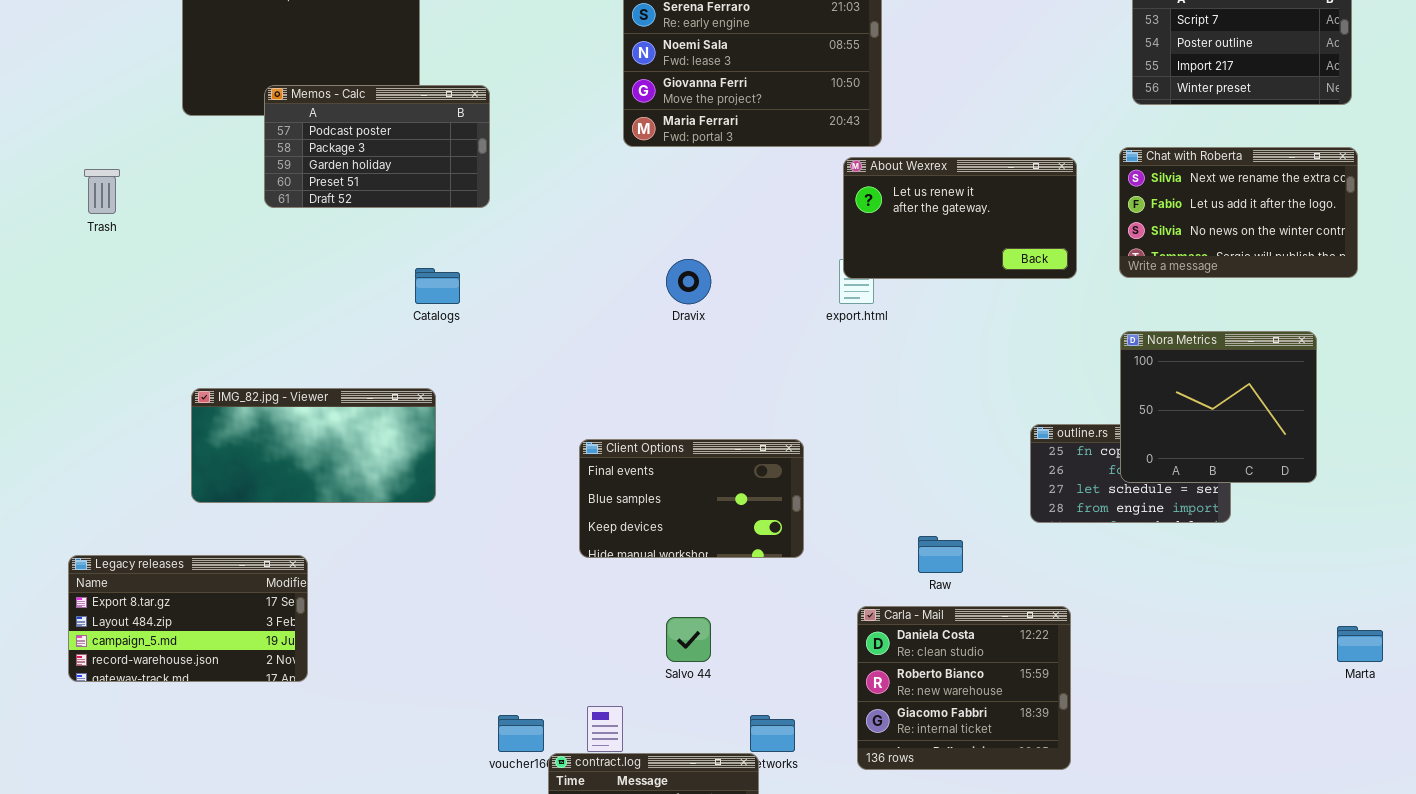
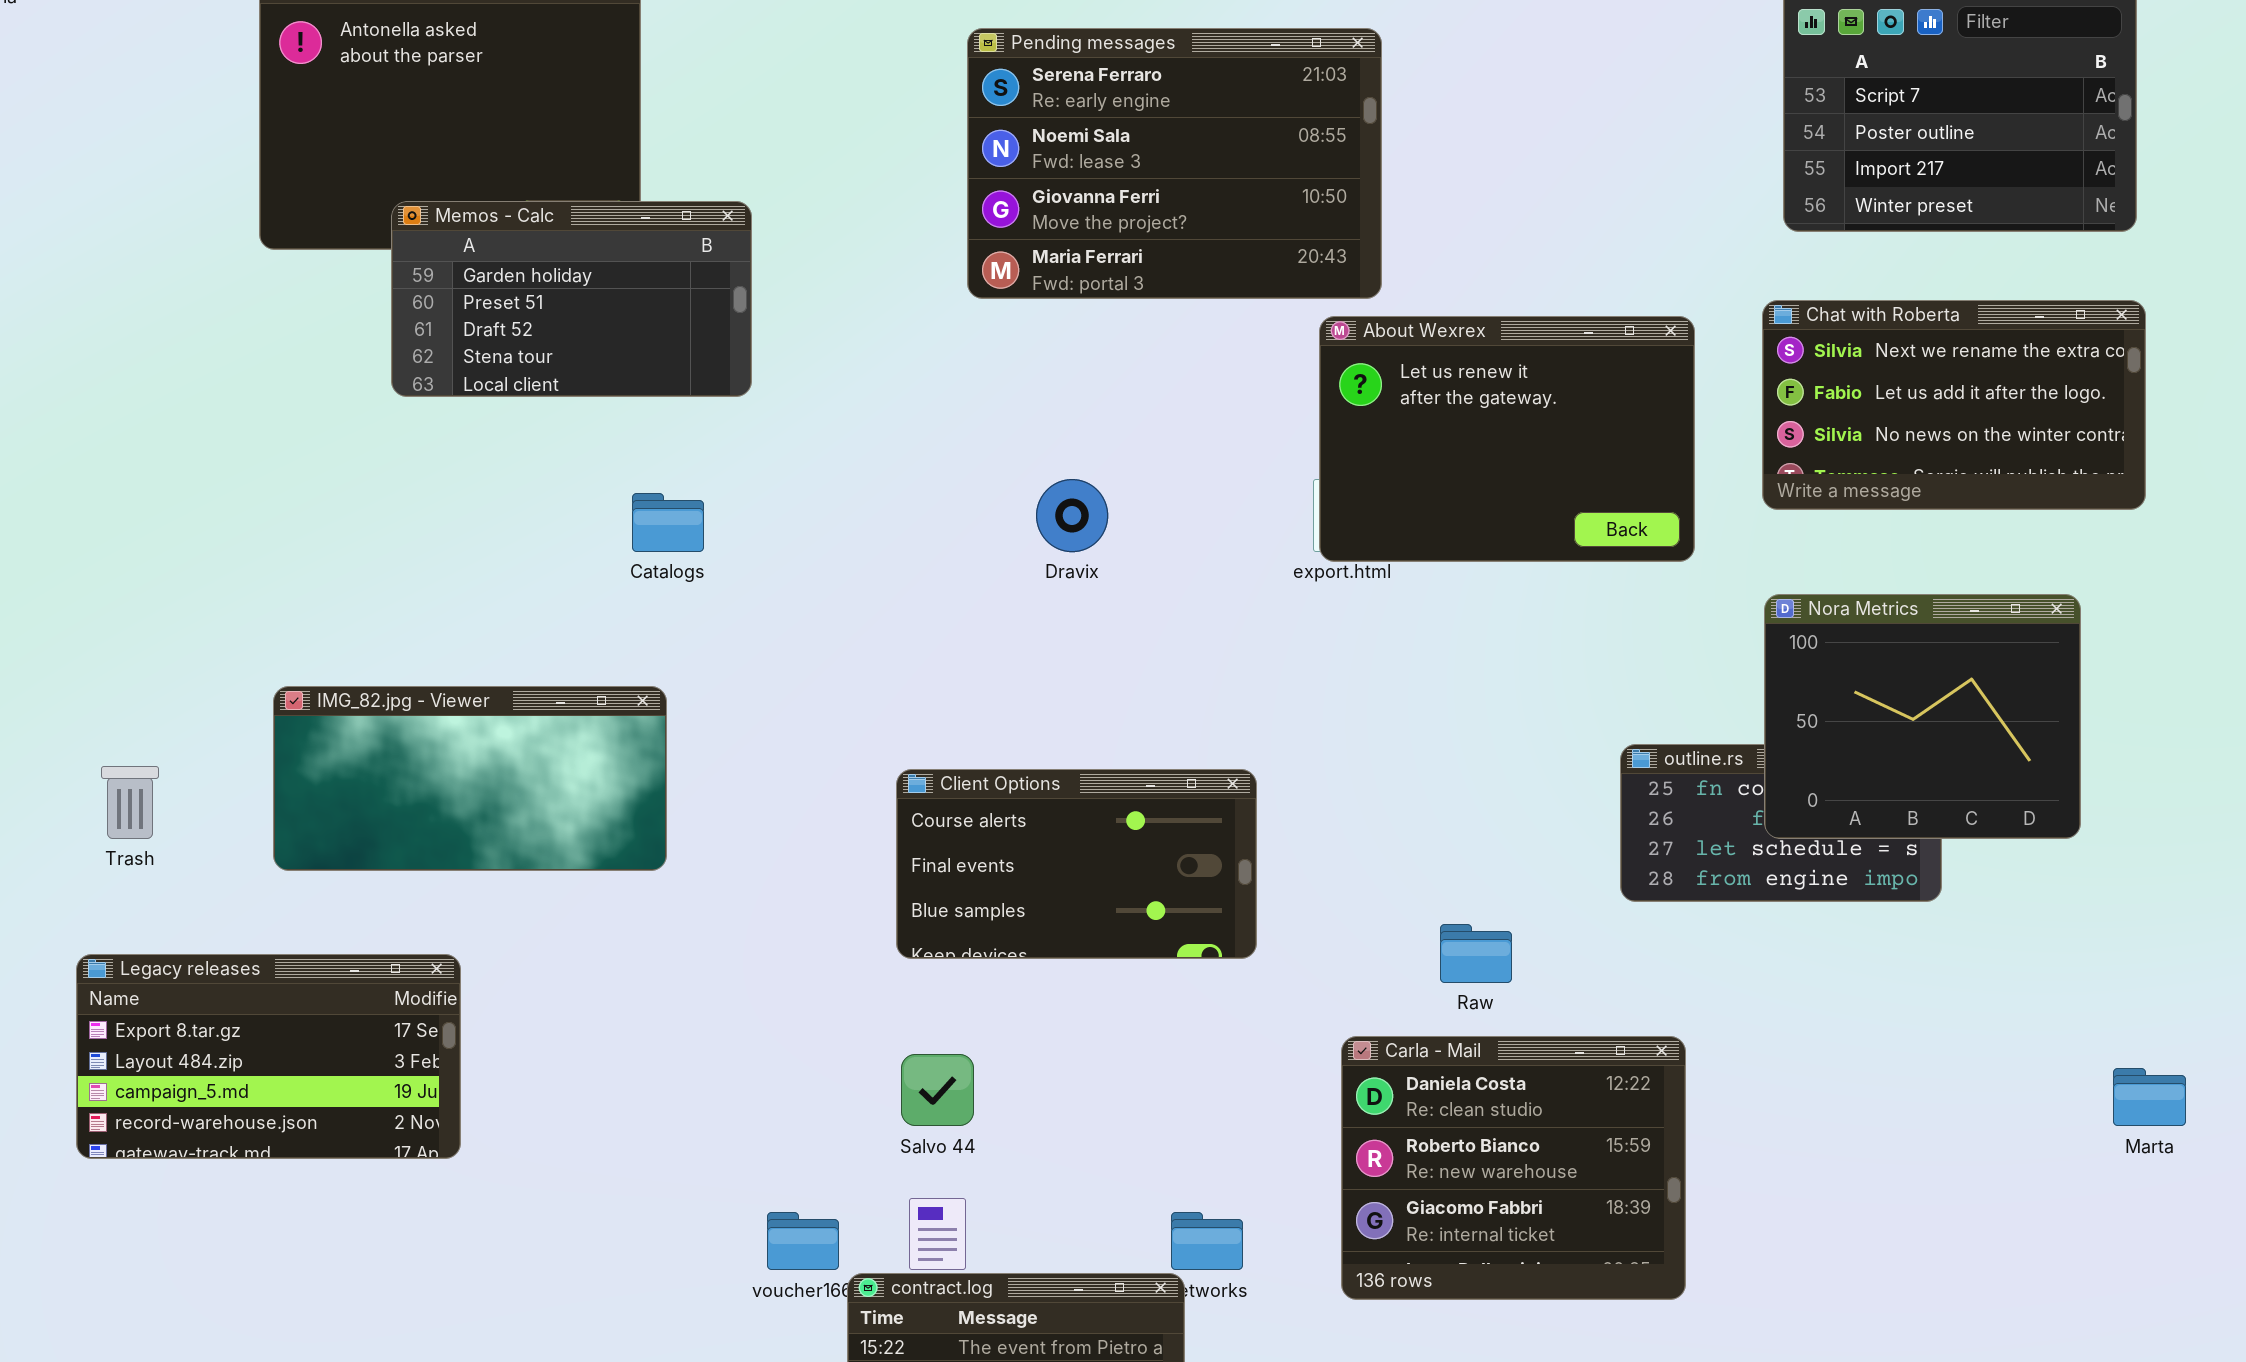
Memos - Calc: [264,85,490,208] -> [391,201,752,397], scrolled down 2 rows
About Wexrex: [843,157,1077,279] -> [1319,316,1695,562], resized
Trash: [84,169,120,214] -> [101,766,159,839], moved
Client Options: [579,439,804,558] -> [896,769,1257,959], scrolled up 1 row
Salvo 44: [666,617,711,662] -> [901,1054,974,1126], moved

